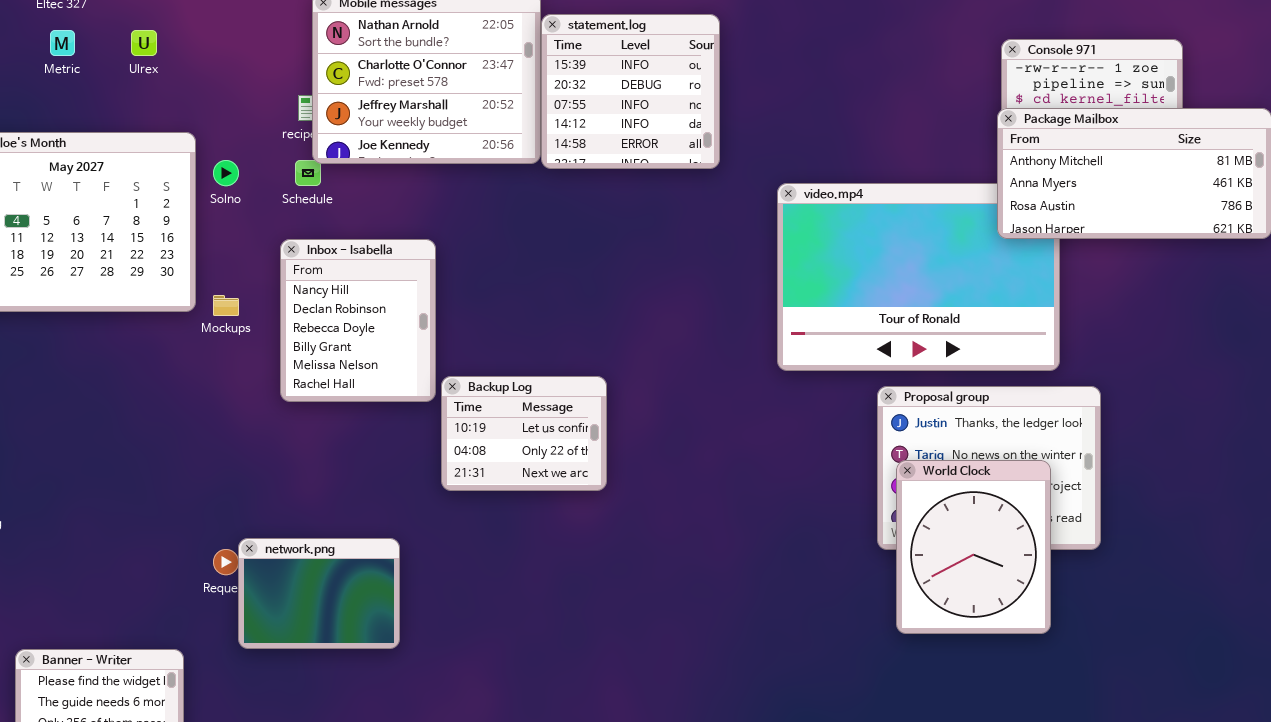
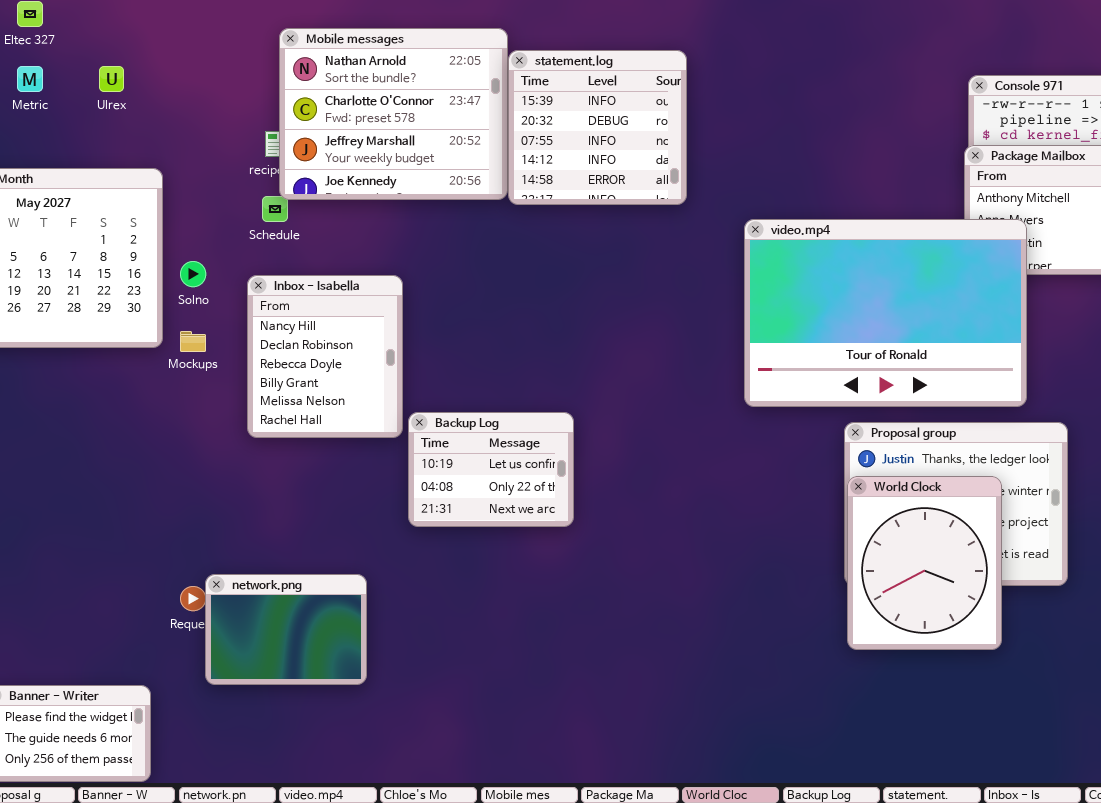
Solno: [213,160,239,186] -> [180,261,206,287], moved
video.mp4: [777,183,1060,371] -> [744,219,1027,407], raised
World Clock: [896,460,1051,634] -> [847,476,1002,650], moved

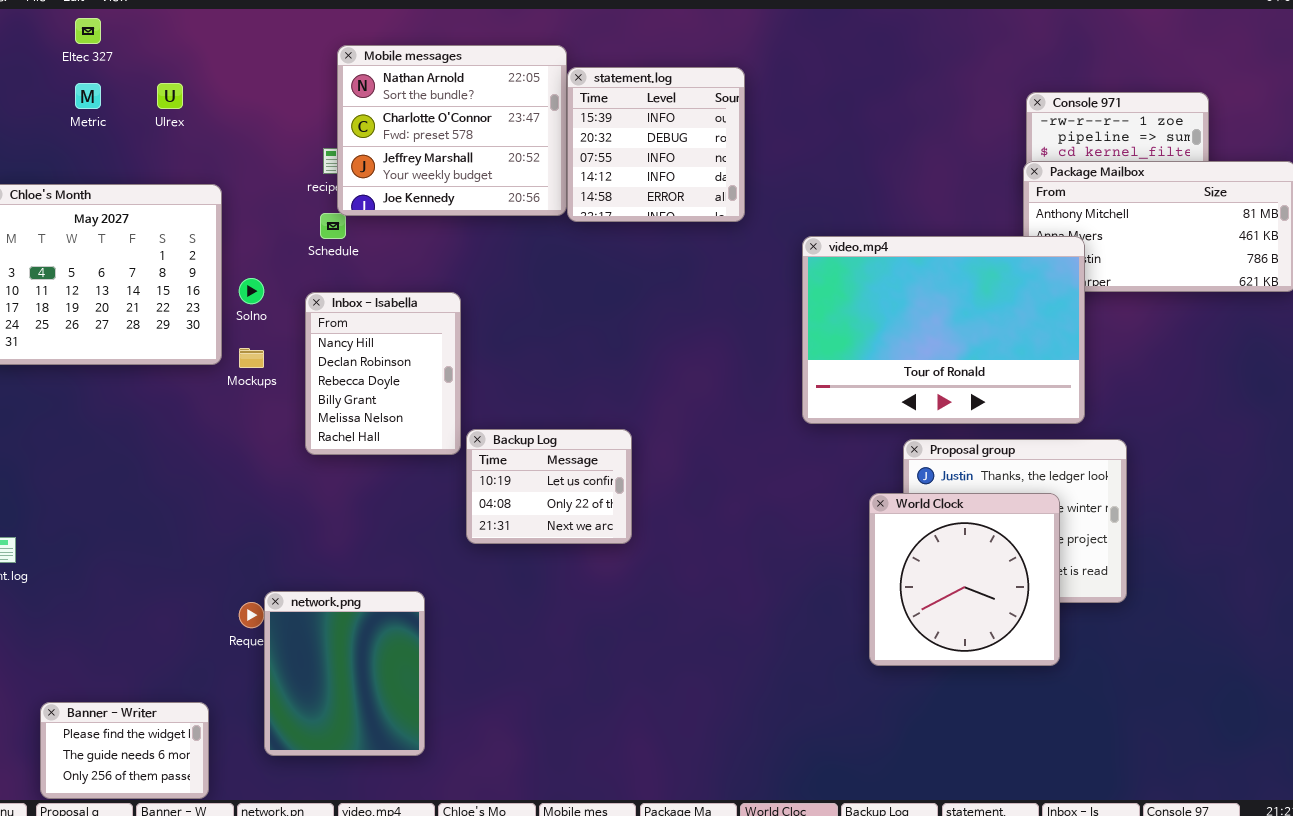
World Clock: [847,476,1002,650] -> [869,493,1060,666], resized
network.png: [205,574,367,685] -> [264,591,425,756], resized

